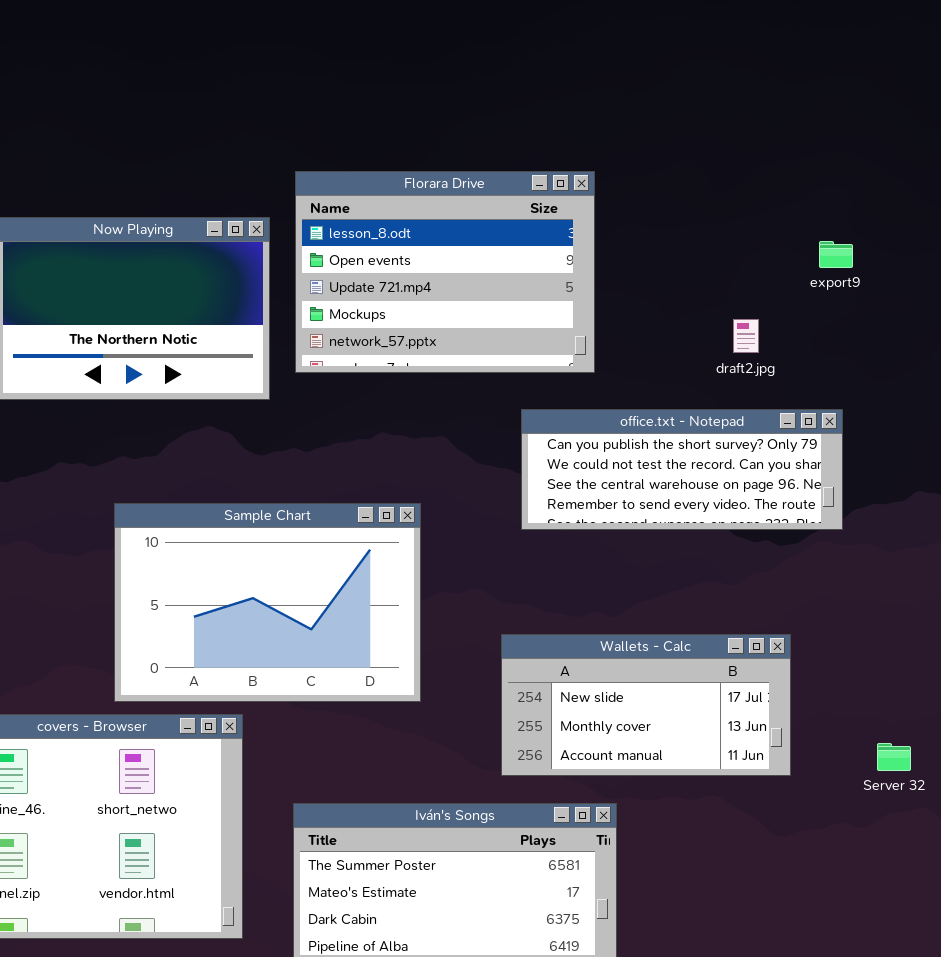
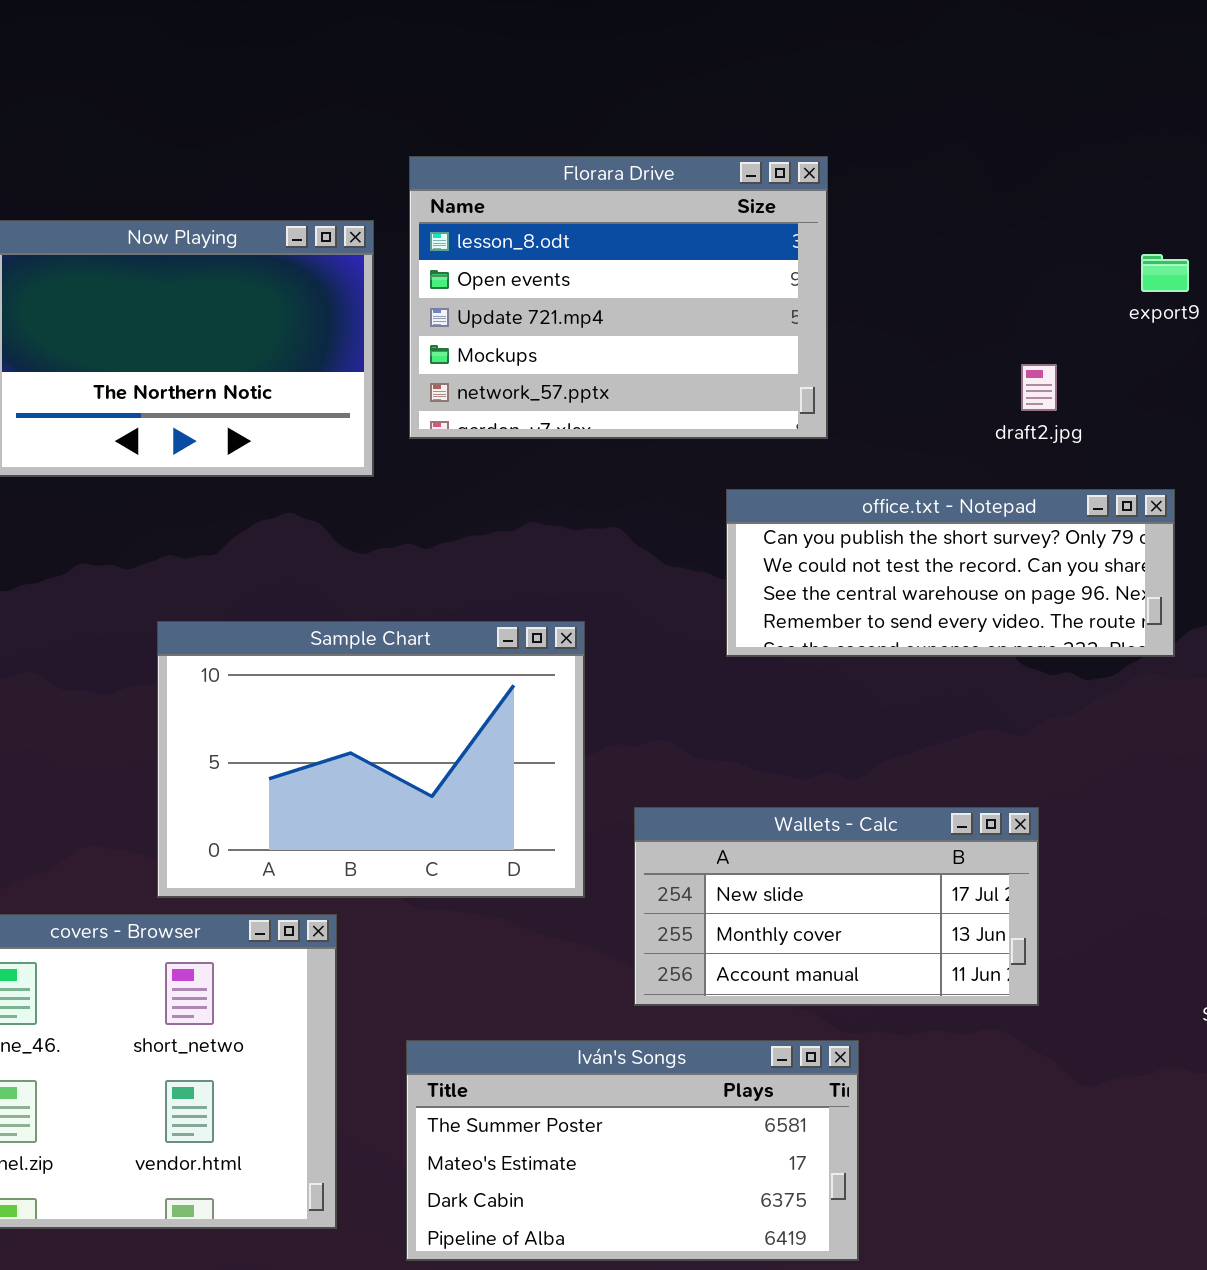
Wallets - Calc: [501,634,791,776] -> [634,807,1039,1006], moved

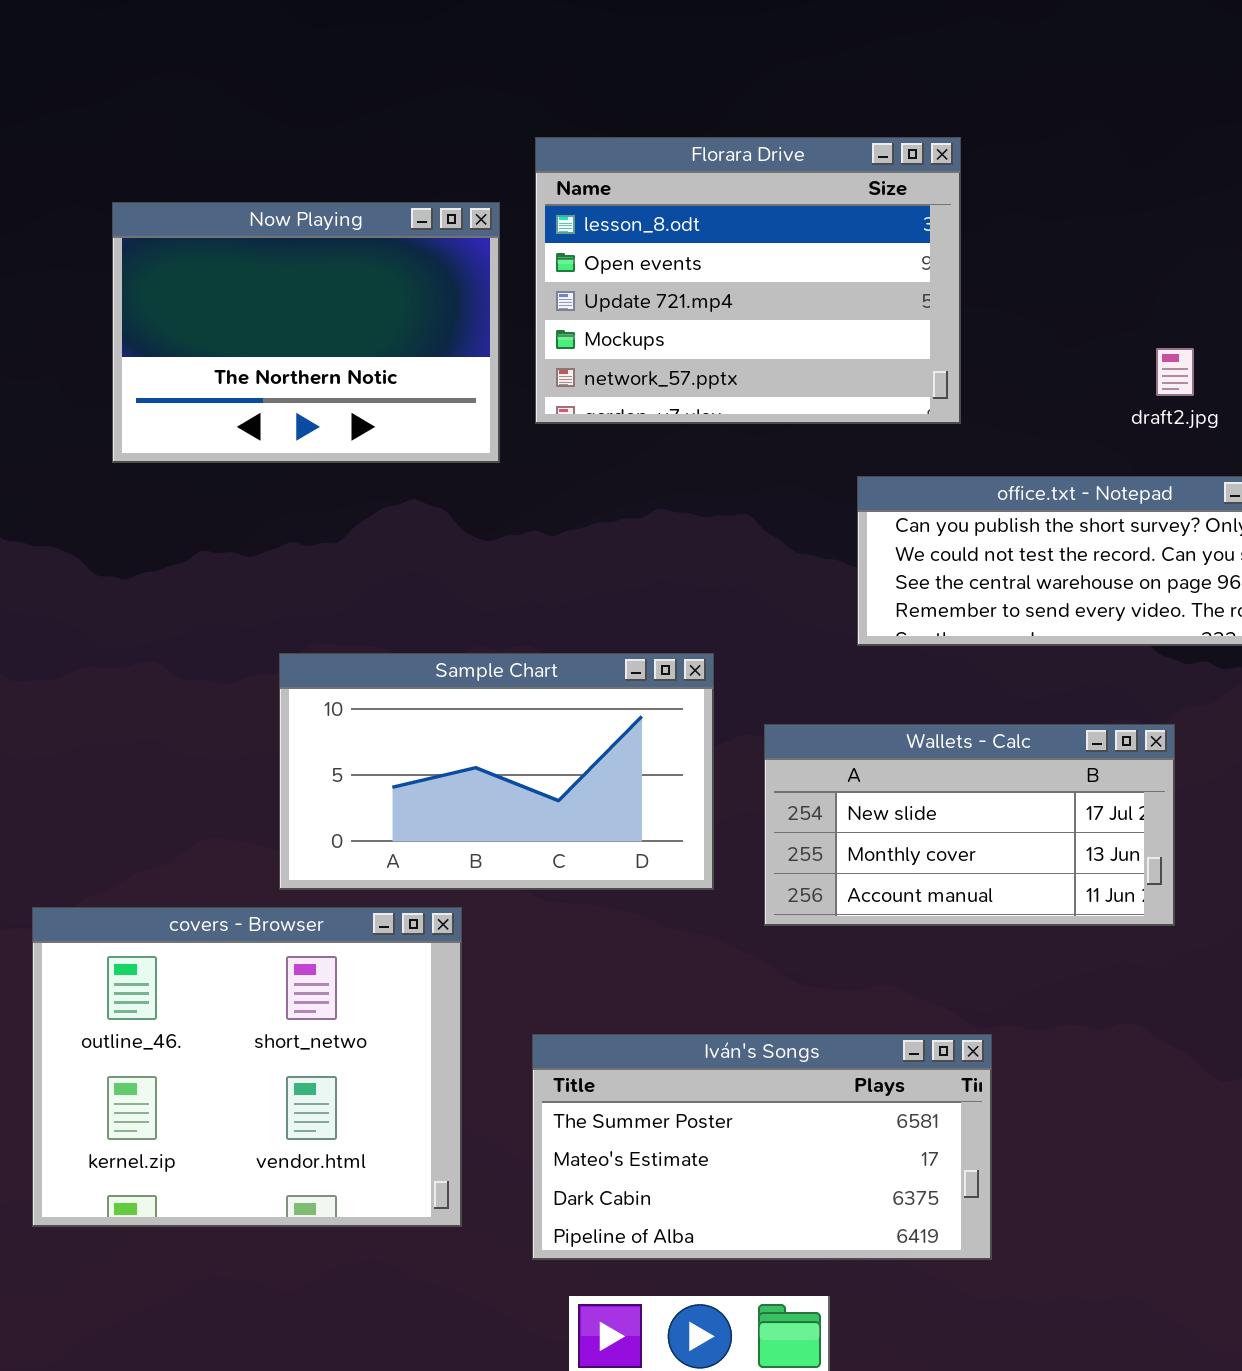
Sample Chart: [157,621,585,898] -> [279,653,714,890], resized
Wallets - Calc: [634,807,1039,1006] -> [764,724,1175,926], moved

